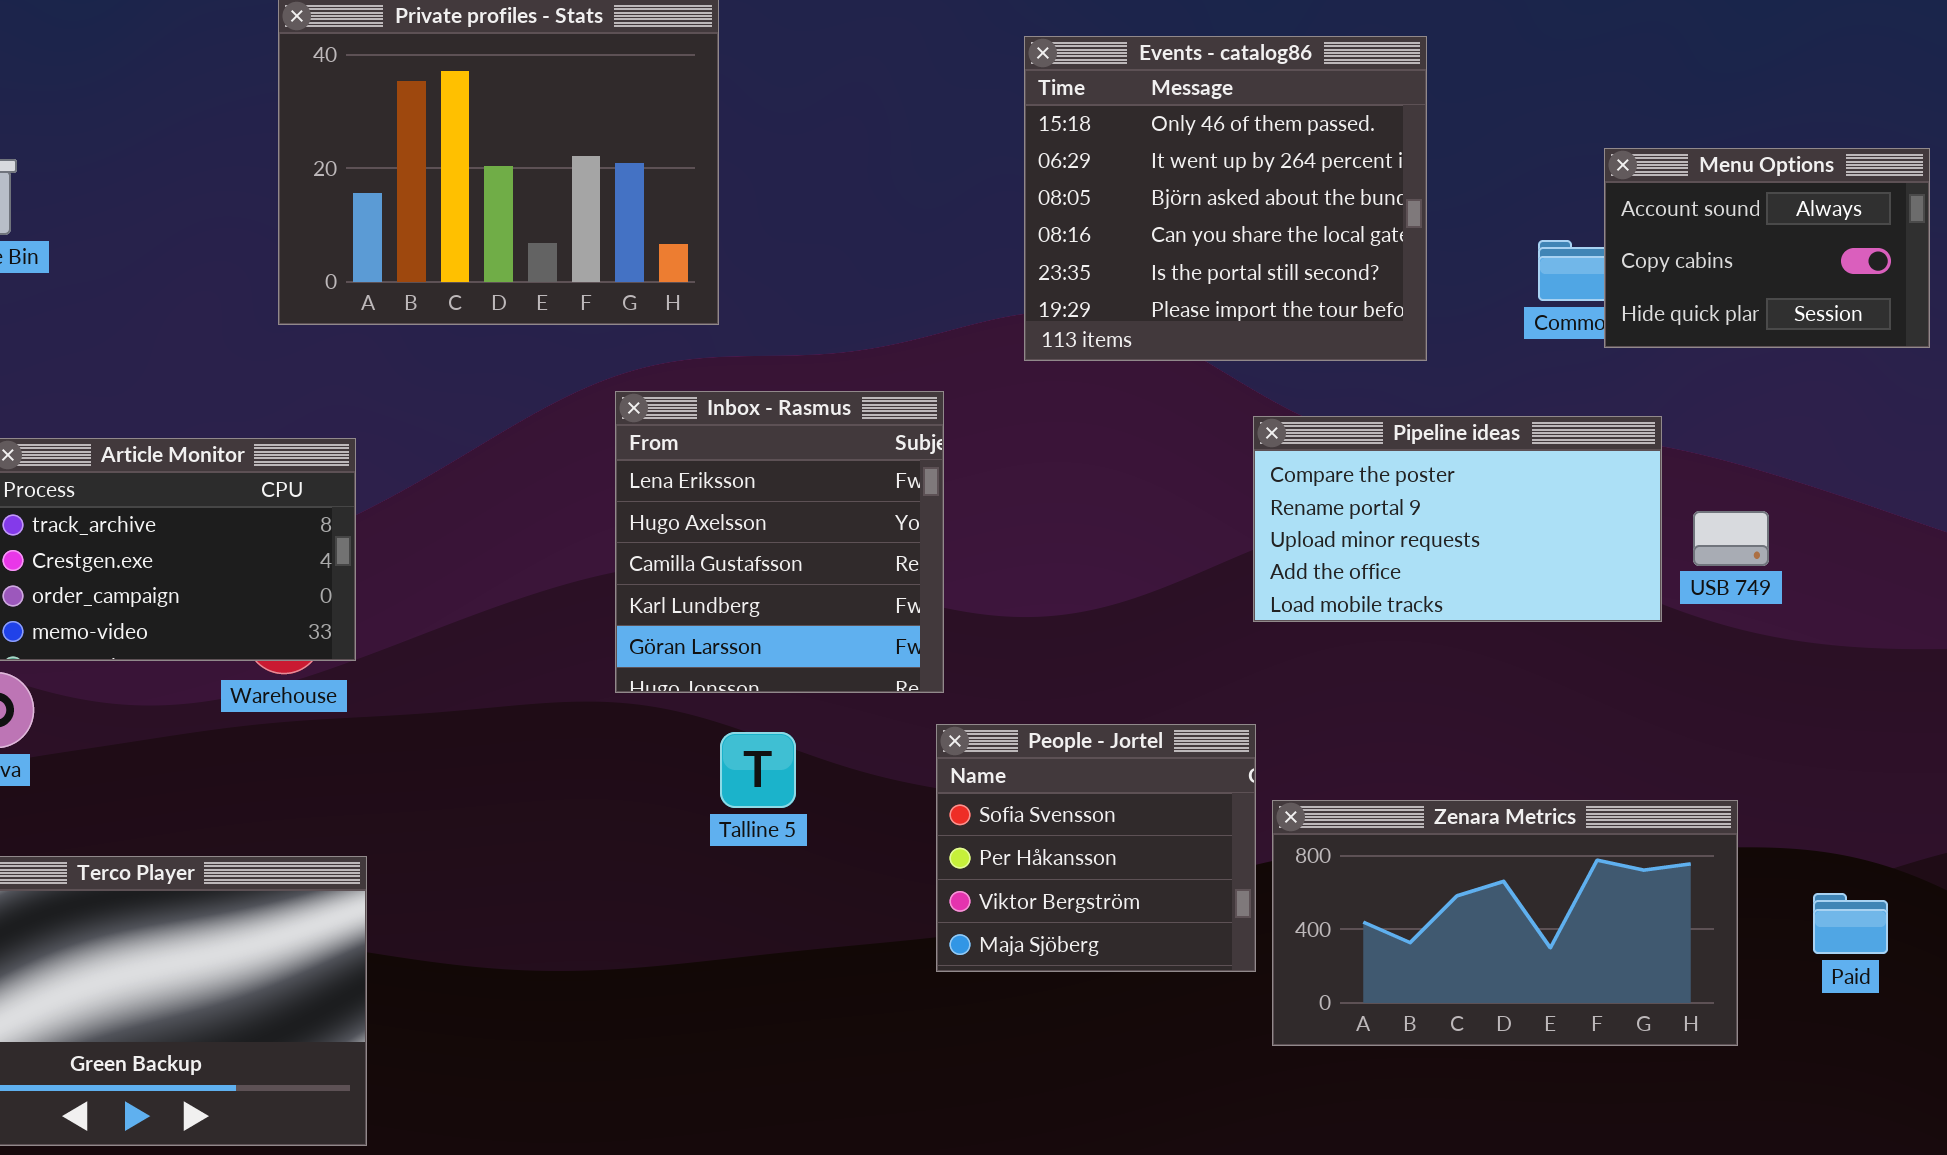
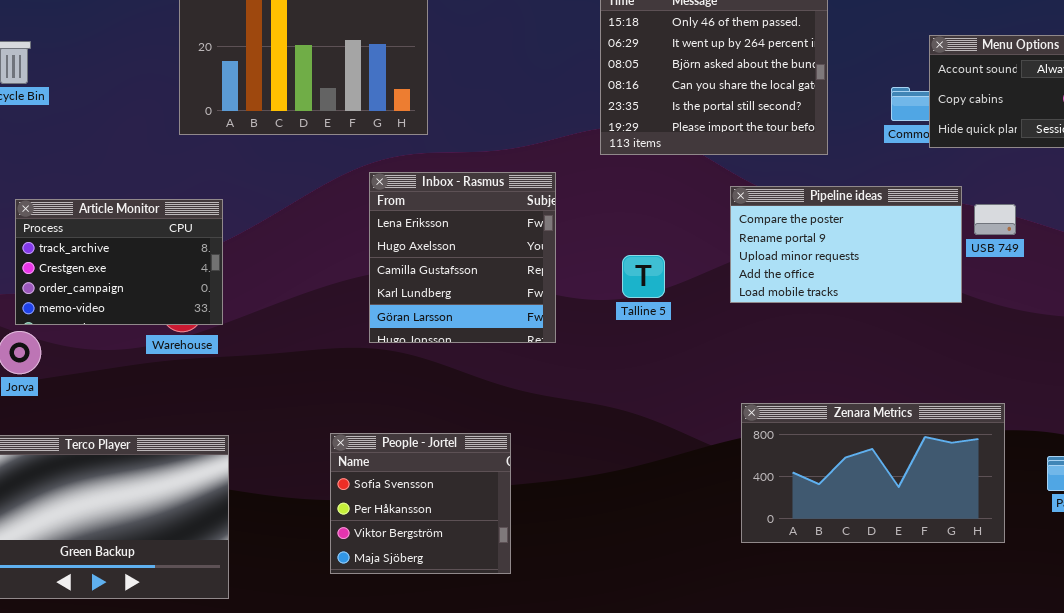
USB 749: [1693,511,1769,566] -> [974,204,1016,235], moved
People - Jortel: [936,724,1256,972] -> [330,433,511,574], moved
Talline 5: [720,732,796,808] -> [622,255,665,298], moved

